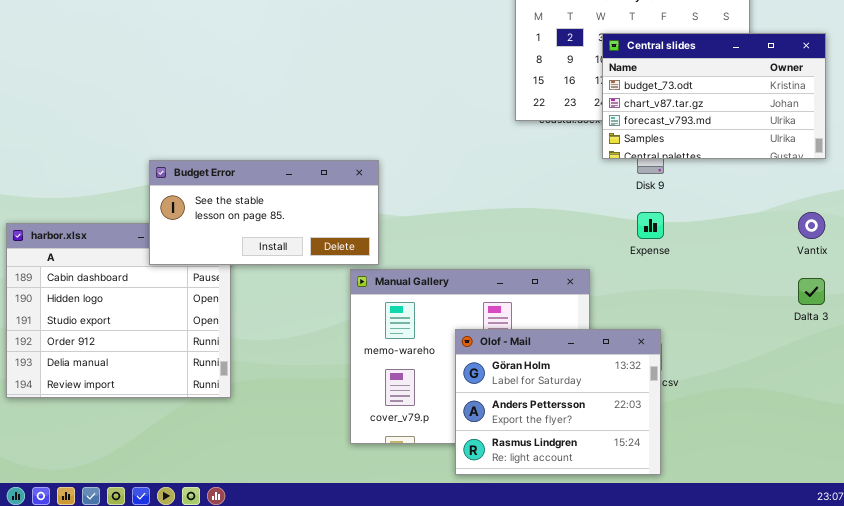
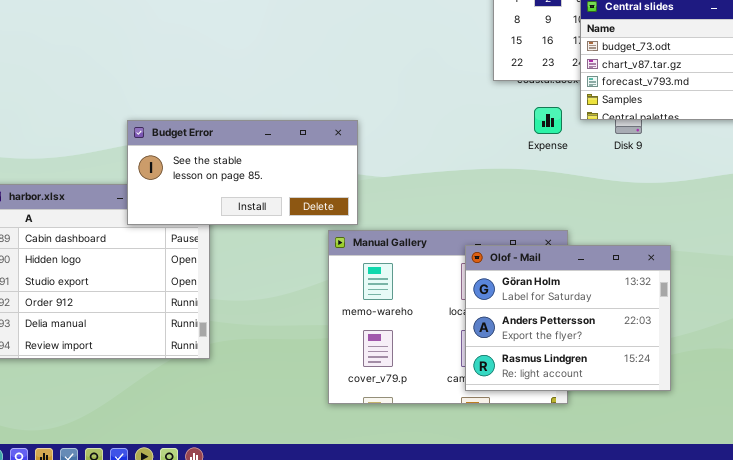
Expense: [637,212,664,239] -> [534,107,562,134], moved
Olof - Mail: [455,329,661,475] -> [465,245,671,391], moved

